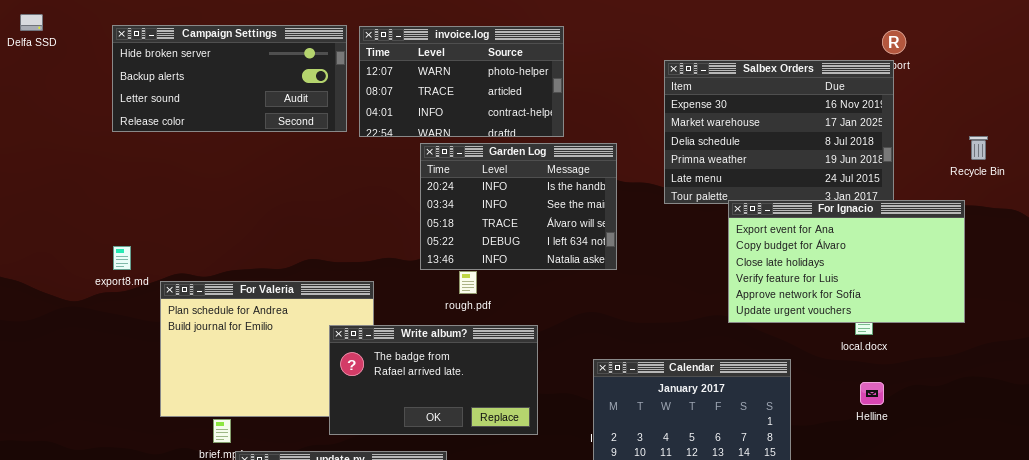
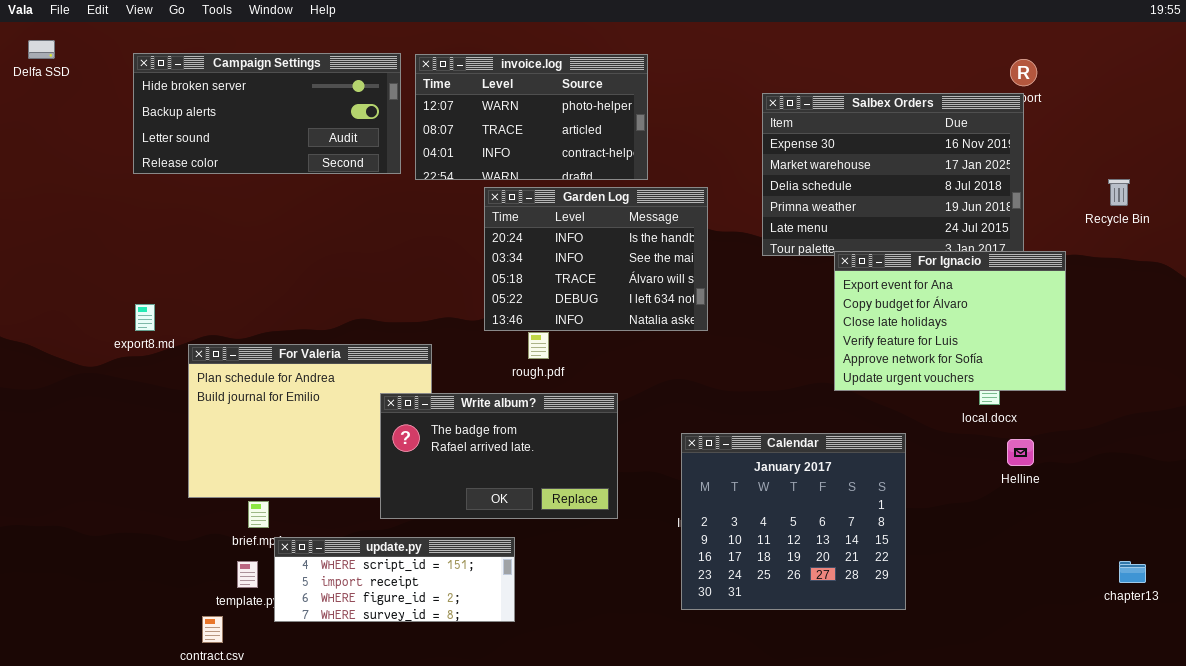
For Ignacio: [728,200,965,323] -> [834,251,1066,391], resized
Helline: [860,382,884,405] -> [1007,439,1034,466], moved

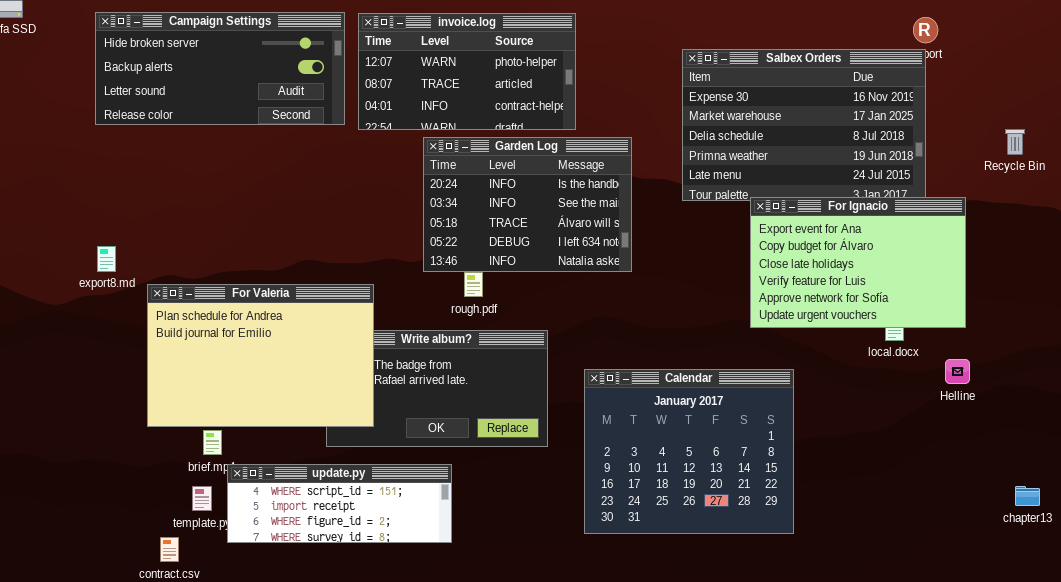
For Valeria: [188,344,432,498] -> [147,284,374,427], raised
Calendar: [681,433,906,610] -> [584,369,794,534], moved
Helline: [1007,439,1034,466] -> [945,359,970,384], moved

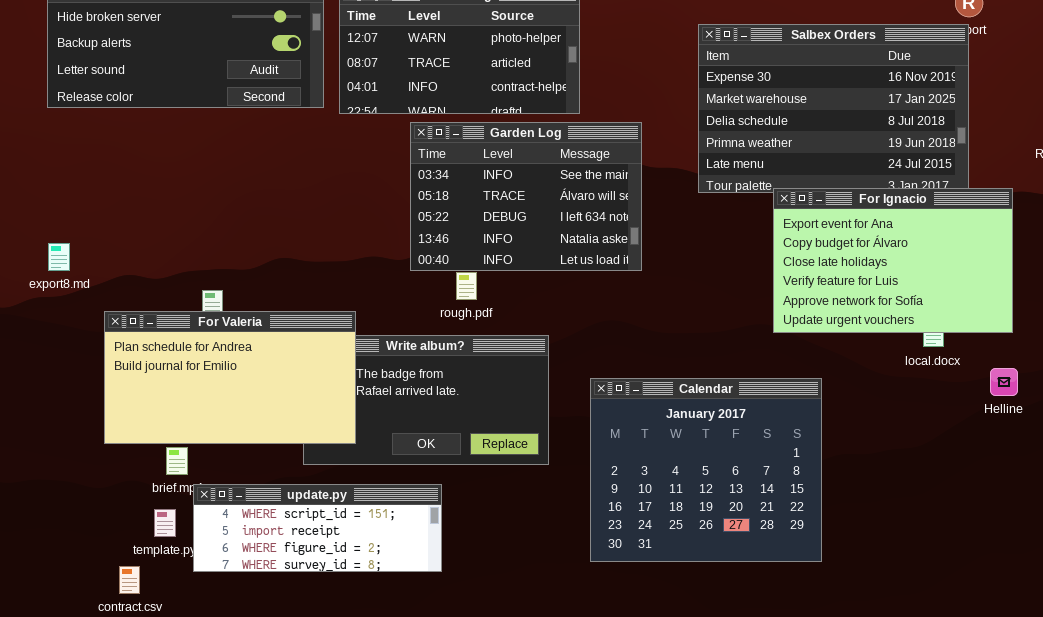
Garden Log: [423,137,632,272] -> [410,122,642,271], scrolled down 1 row
For Valeria: [147,284,374,427] -> [104,311,356,444], resized

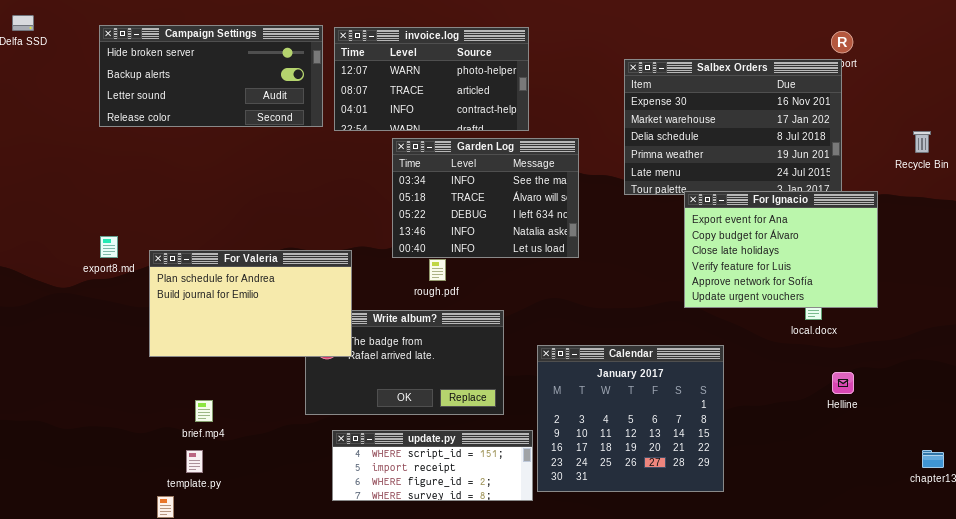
For Valeria: [104,311,356,444] -> [149,250,352,357], moved
Helline: [990,368,1018,396] -> [832,372,854,394], moved
update.py: [193,484,442,572] -> [332,430,533,501], moved

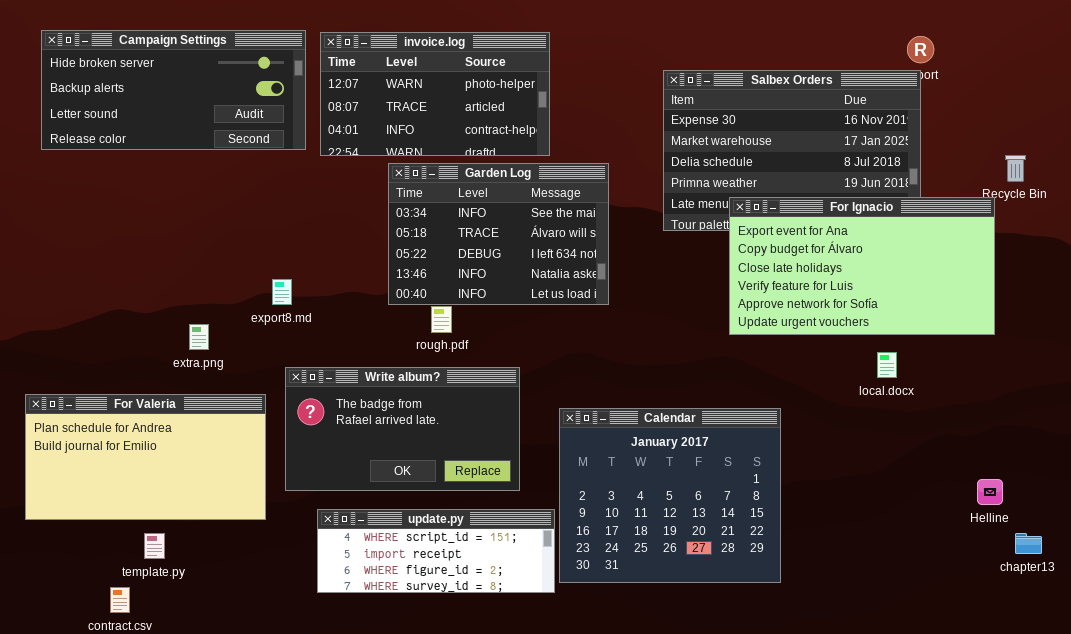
For Ignacio: [684,191,878,308] -> [729,197,995,335], moved, resized
export8.md: [100,236,118,258] -> [272,279,292,305], moved
For Valeria: [149,250,352,357] -> [25,394,266,520], moved
Helline: [832,372,854,394] -> [977,479,1003,505], moved

